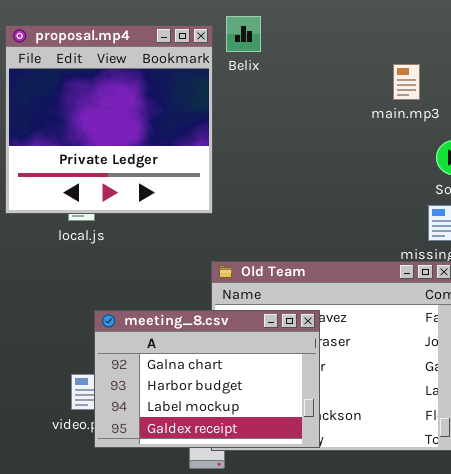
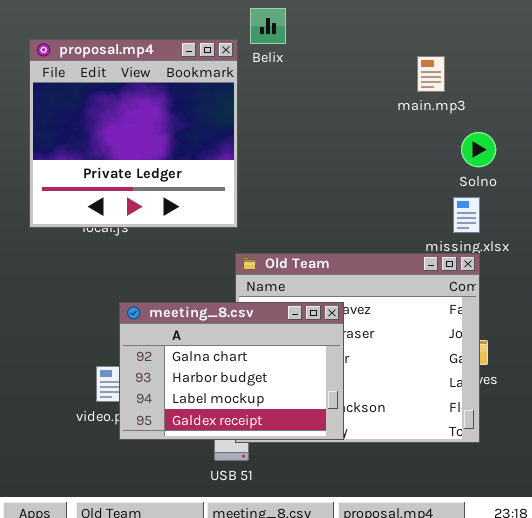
proposal.mp4: [5,25,213,214] -> [29,39,238,228], moved

